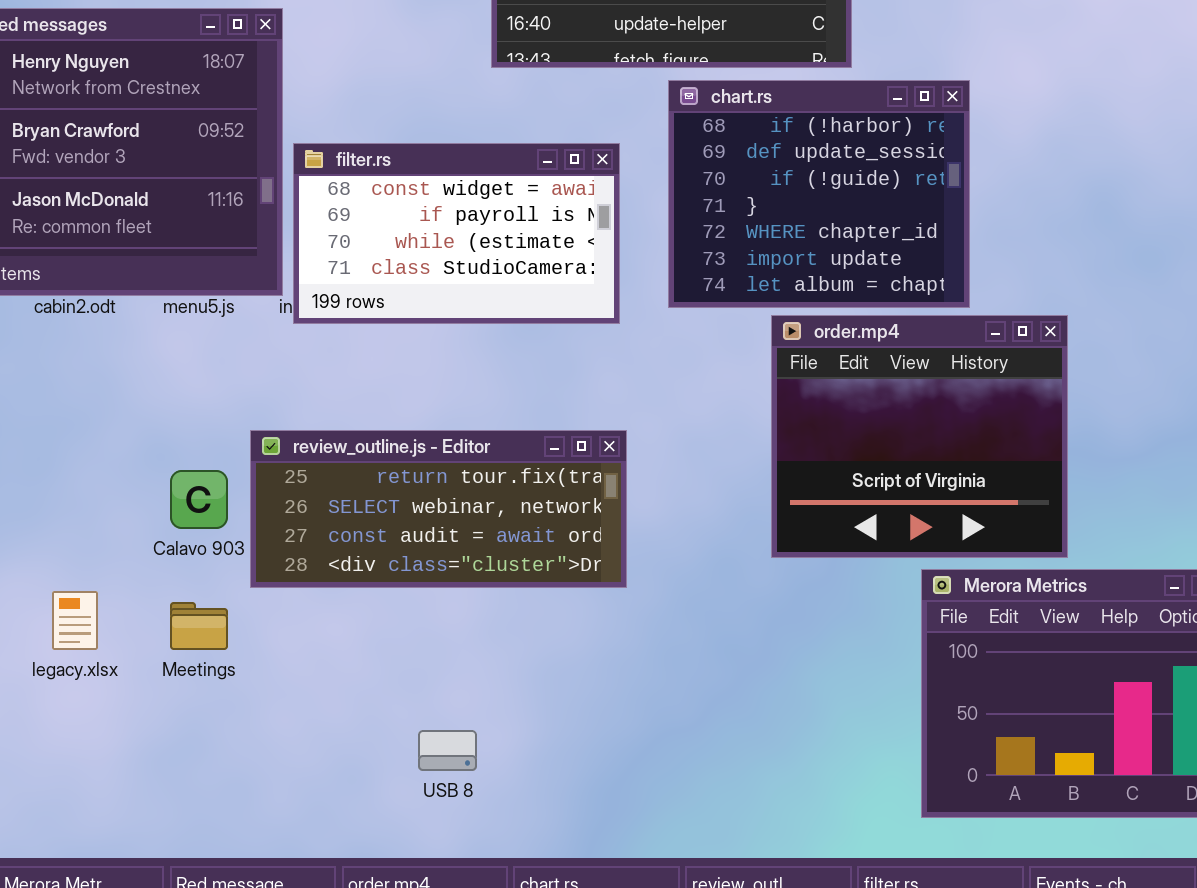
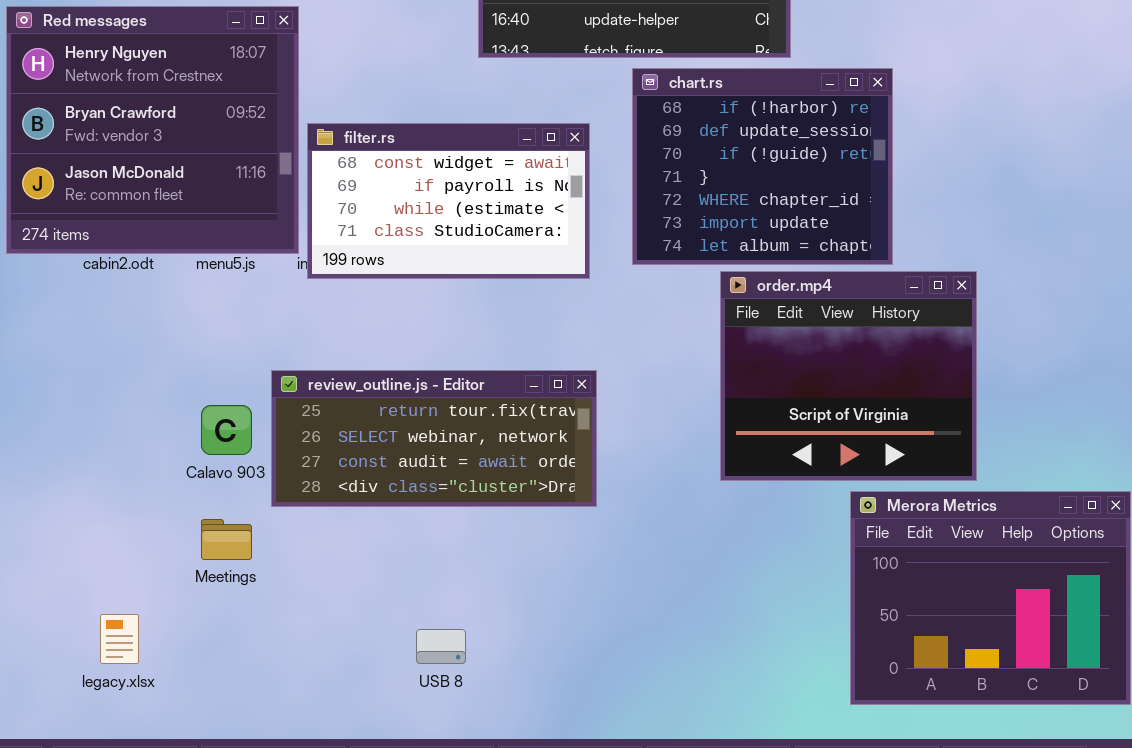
legacy.xlsx: [52,591,98,650] -> [100,614,139,664], moved

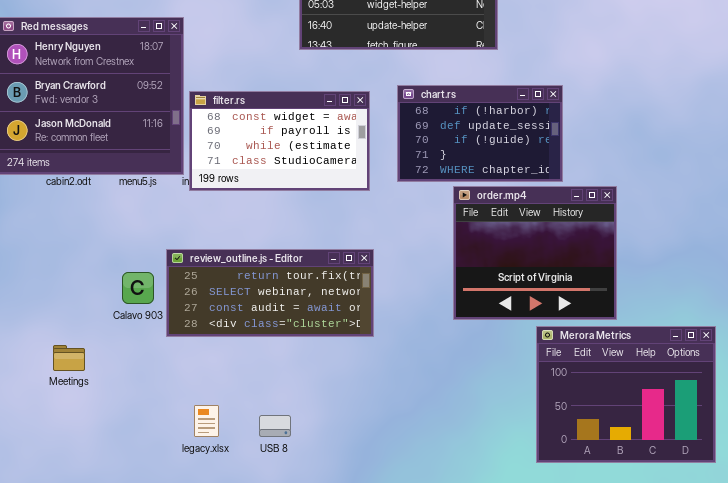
chart.rs: [632,68,893,265] -> [397,85,563,182], resized
Meetings: [201,519,252,560] -> [53,345,85,371], moved
legacy.xlsx: [100,614,139,664] -> [194,405,219,437], moved

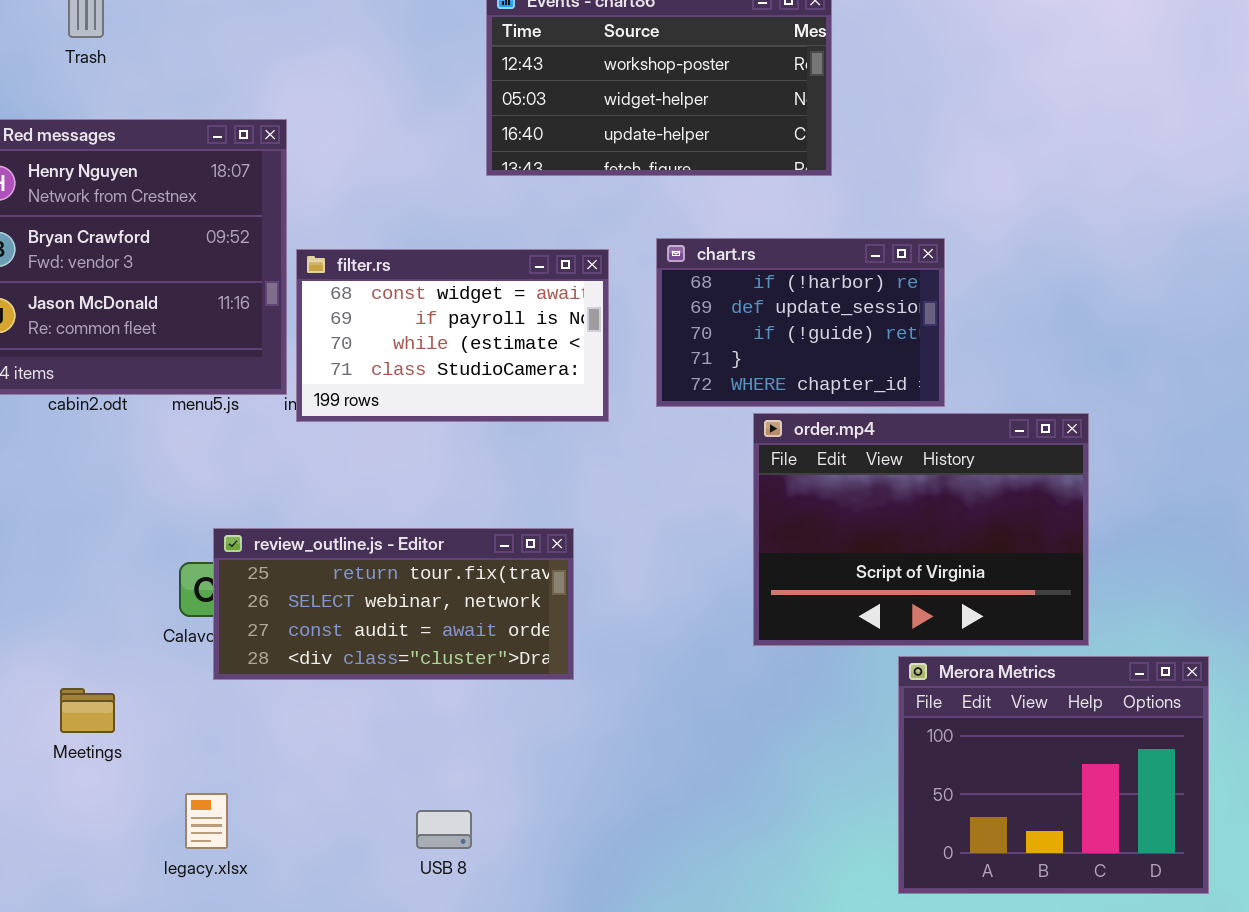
order.mp4: [453,186,617,320] -> [753,413,1089,646], resized
review_outline.js - Editor: [166,249,374,337] -> [213,528,574,680], moved
legacy.xlsx: [194,405,219,437] -> [185,793,228,849], moved

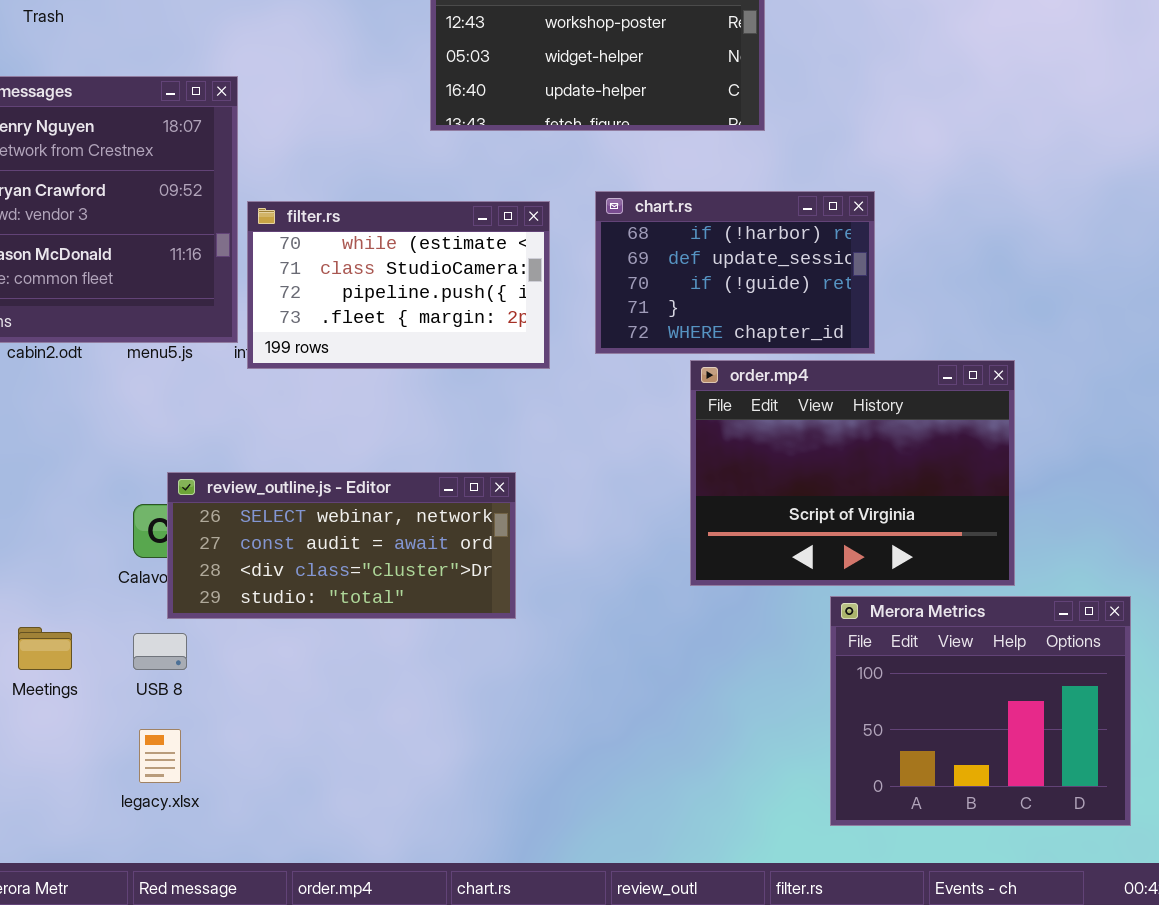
filter.rs: [296,249,609,422] -> [247,201,550,369], scrolled down 2 rows
review_outline.js - Editor: [213,528,574,680] -> [167,472,516,619], scrolled down 1 row
USB 8: [416,810,472,849] -> [133,633,187,670], moved

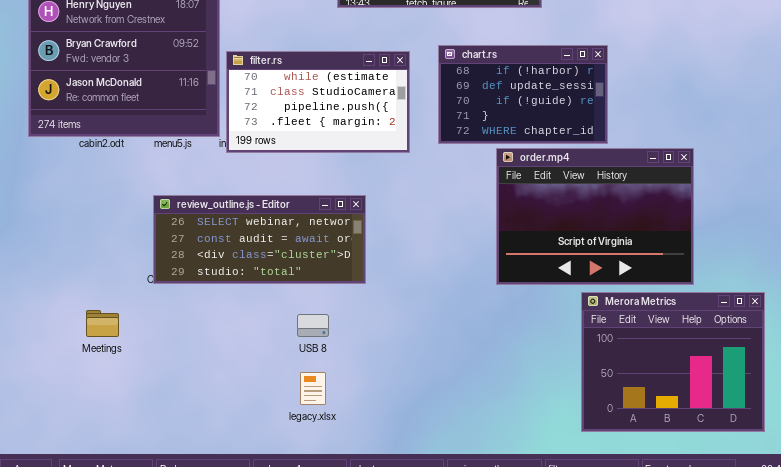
review_outline.js - Editor: [167,472,516,619] -> [153,195,366,284], moved
USB 8: [133,633,187,670] -> [297,314,329,337], moved
legacy.xlsx: [139,729,181,783] -> [300,372,326,405], moved

